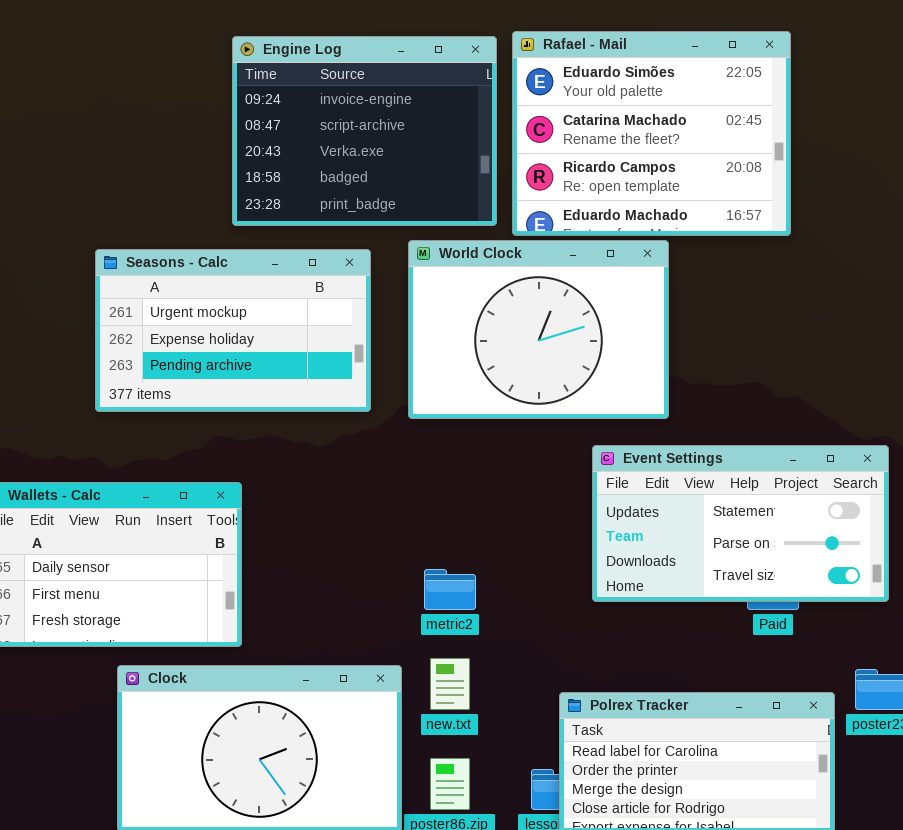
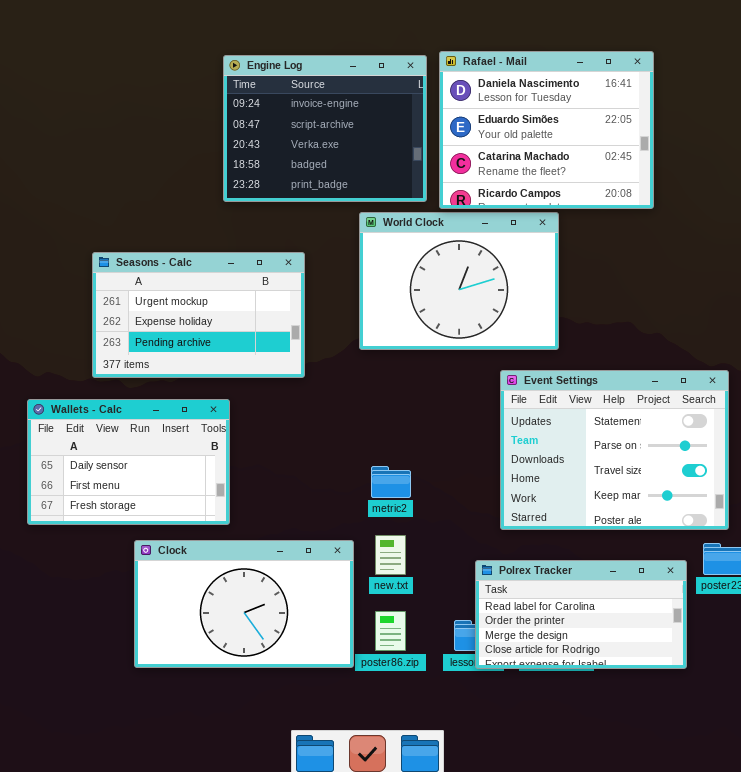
Rafael - Mail: [512,31,791,236] -> [439,51,654,209], scrolled up 1 row
Seasons - Calc: [95,249,371,412] -> [92,252,305,378], moved
Event Settings: [592,445,889,602] -> [500,370,729,530], resized

